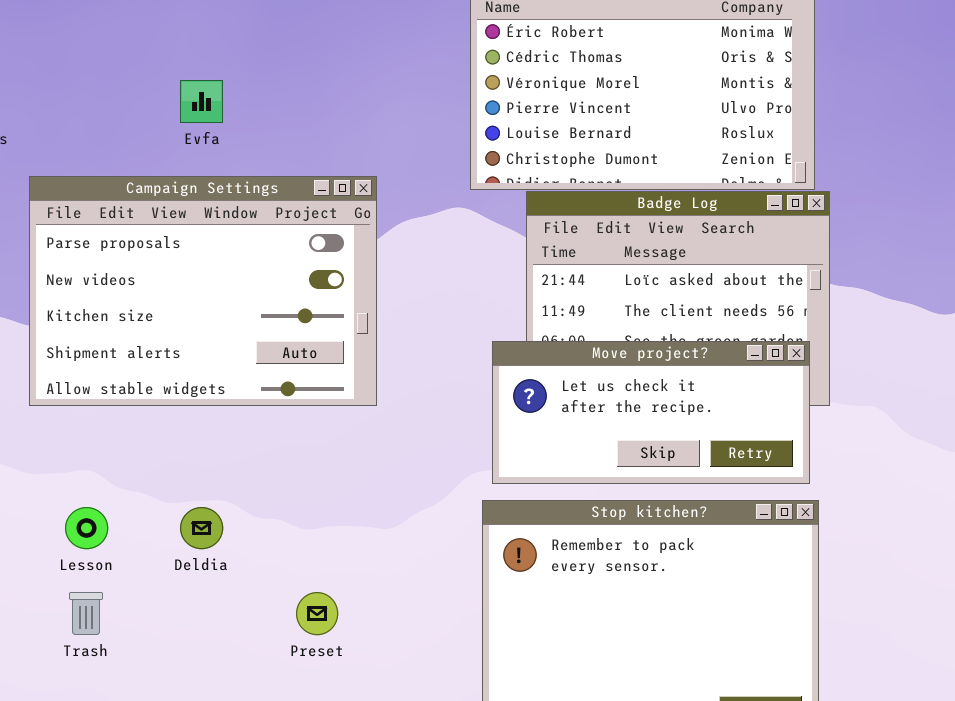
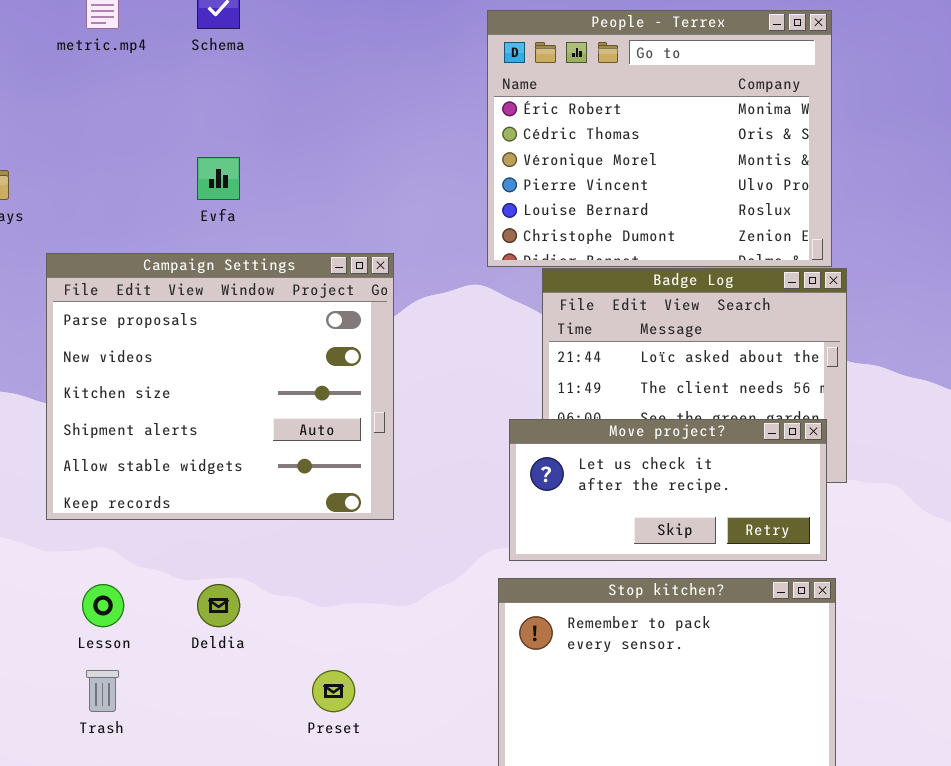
Campaign Settings: [29,176,377,406] -> [46,253,394,520], resized

